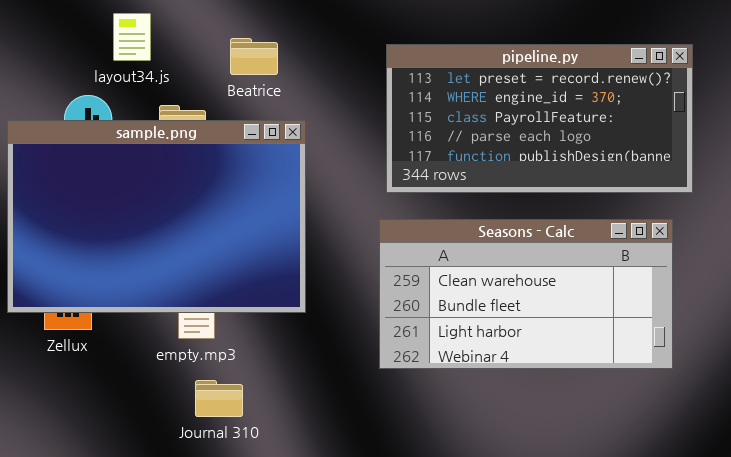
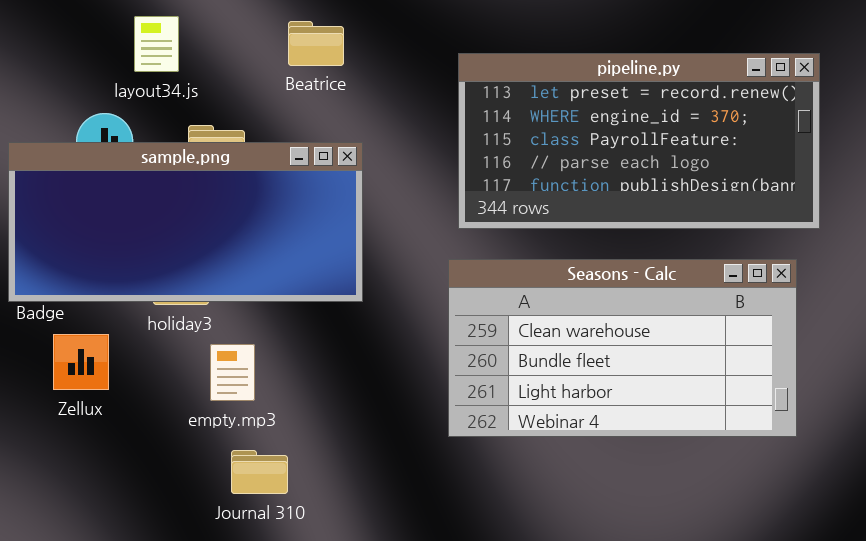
Beatrice: [230,38,278,75] -> [288,21,344,66], moved
sample.png: [7,120,306,313] -> [8,142,363,302], resized

